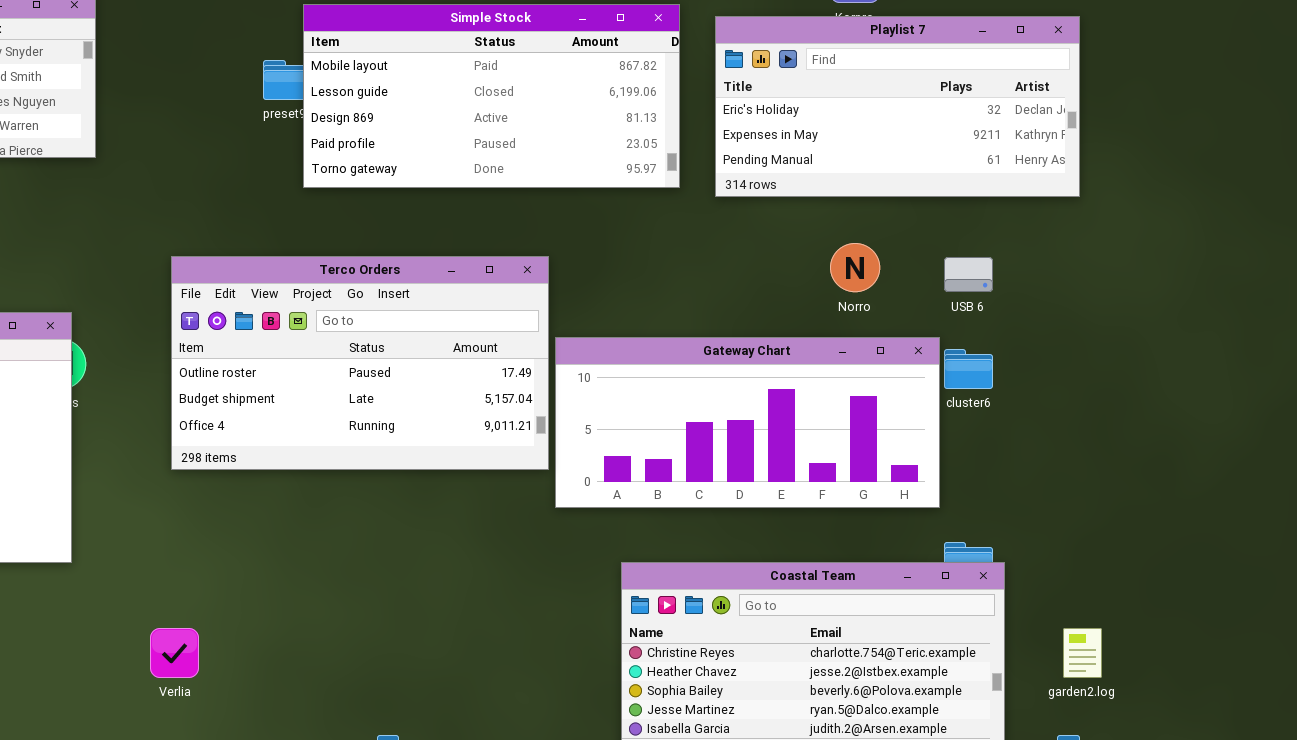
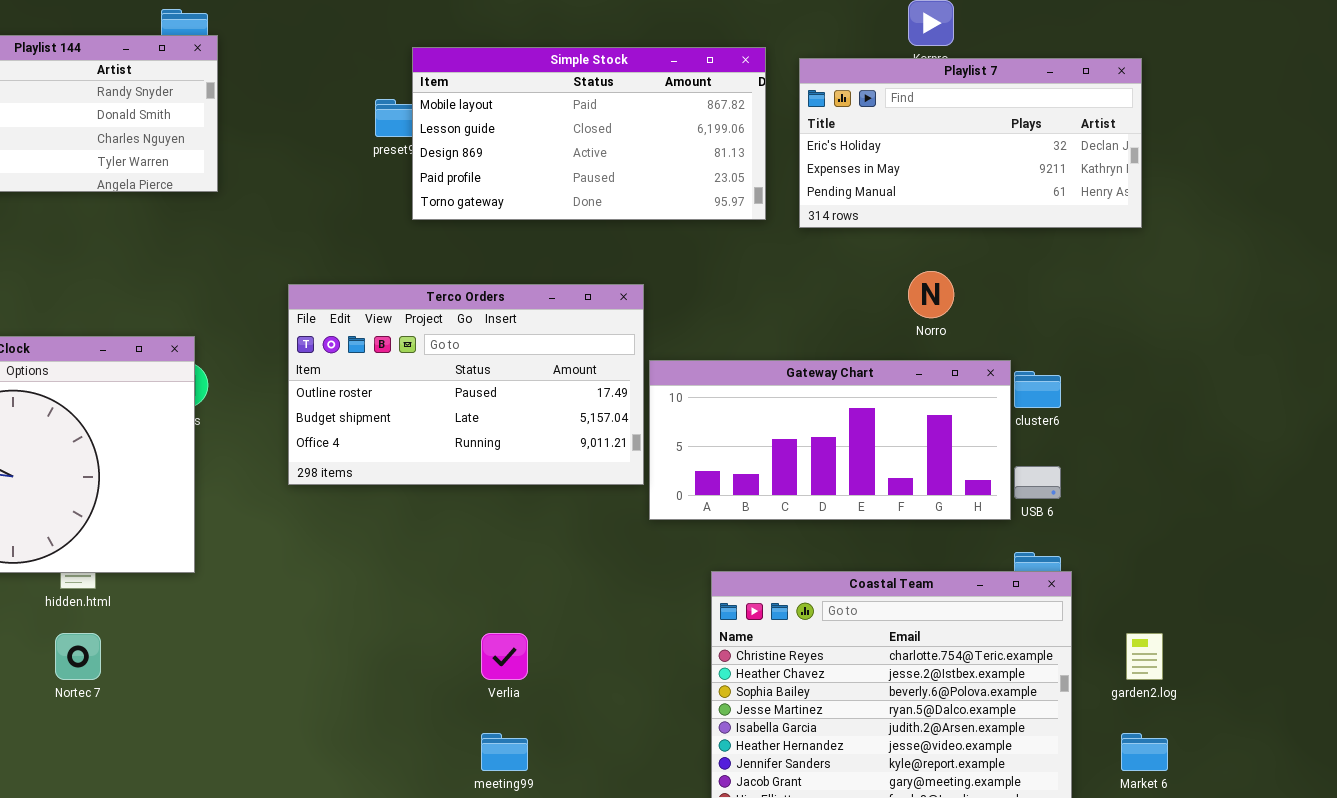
USB 6: [944,257,993,292] -> [1014,466,1061,499], moved
Verlia: [150,628,199,678] -> [481,633,528,680], moved

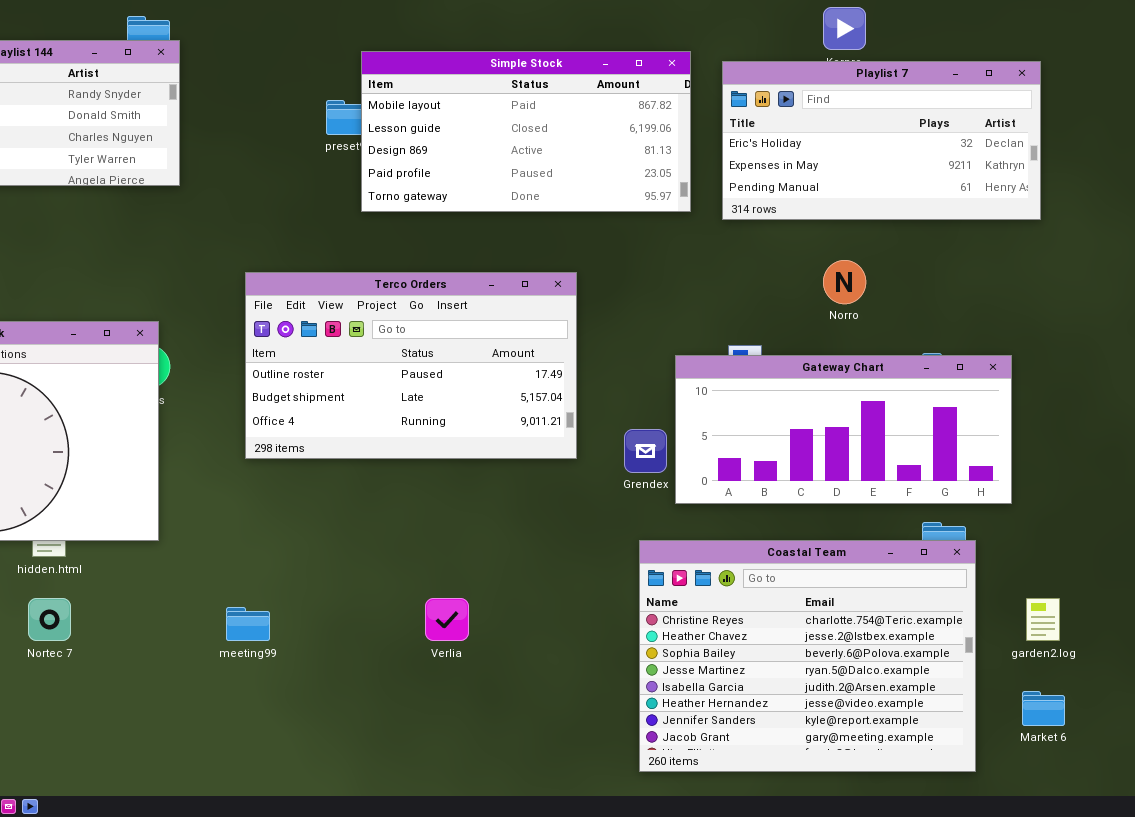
Gateway Chart: [649,360,1011,520] -> [675,355,1012,504], moved
meeting99: [481,733,528,771] -> [226,607,270,641], moved

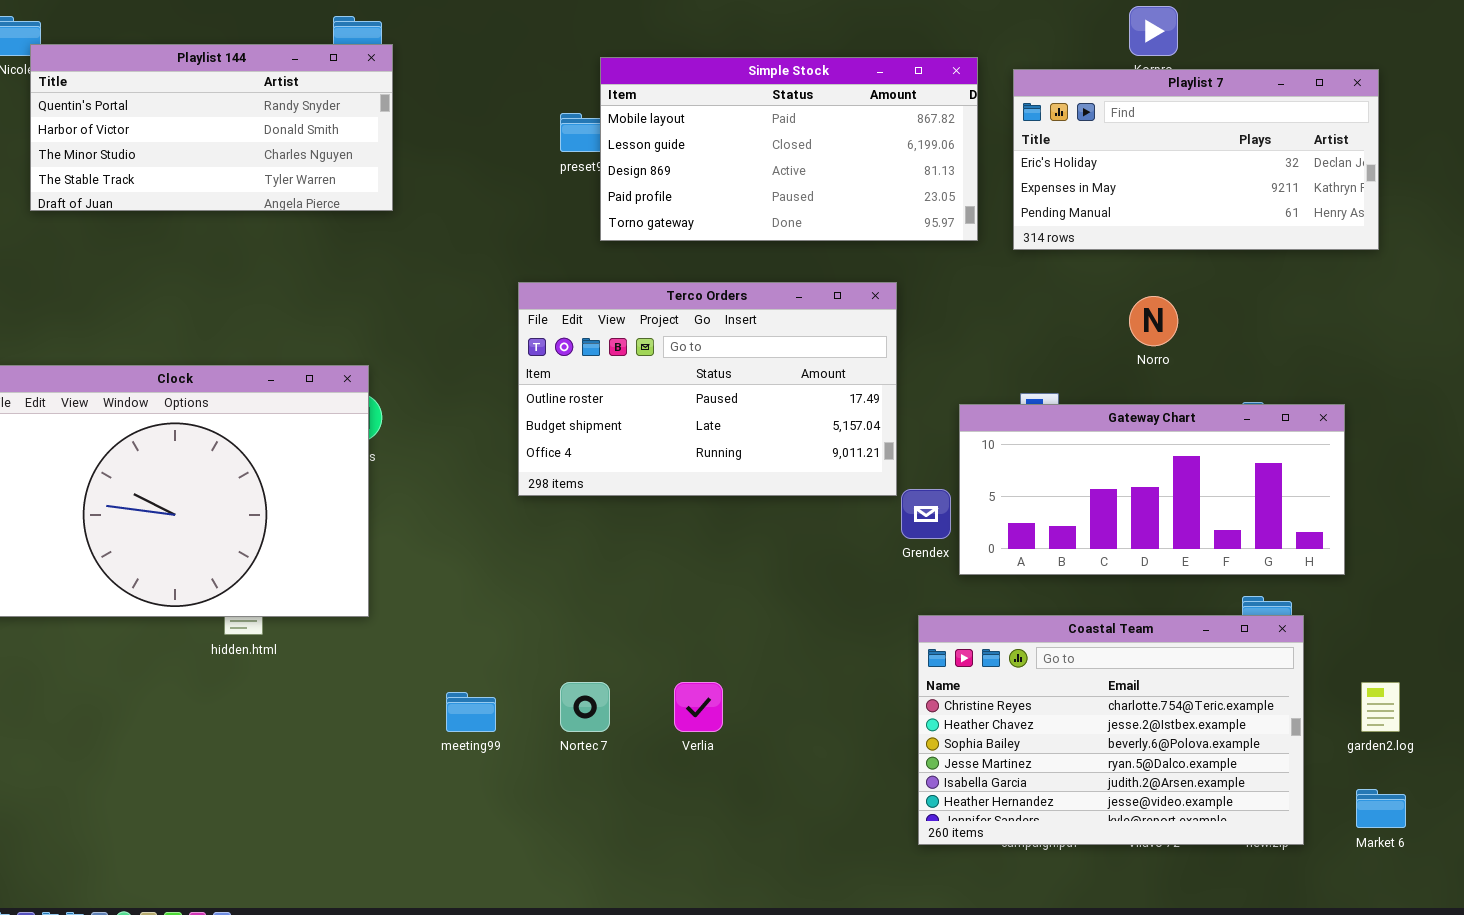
Terco Orders: [245,272,577,459] -> [518,282,897,496], moved
Coastal Team: [639,540,976,772] -> [918,615,1304,845], resized
Nortec 7: [28,598,71,641] -> [560,682,610,732], moved

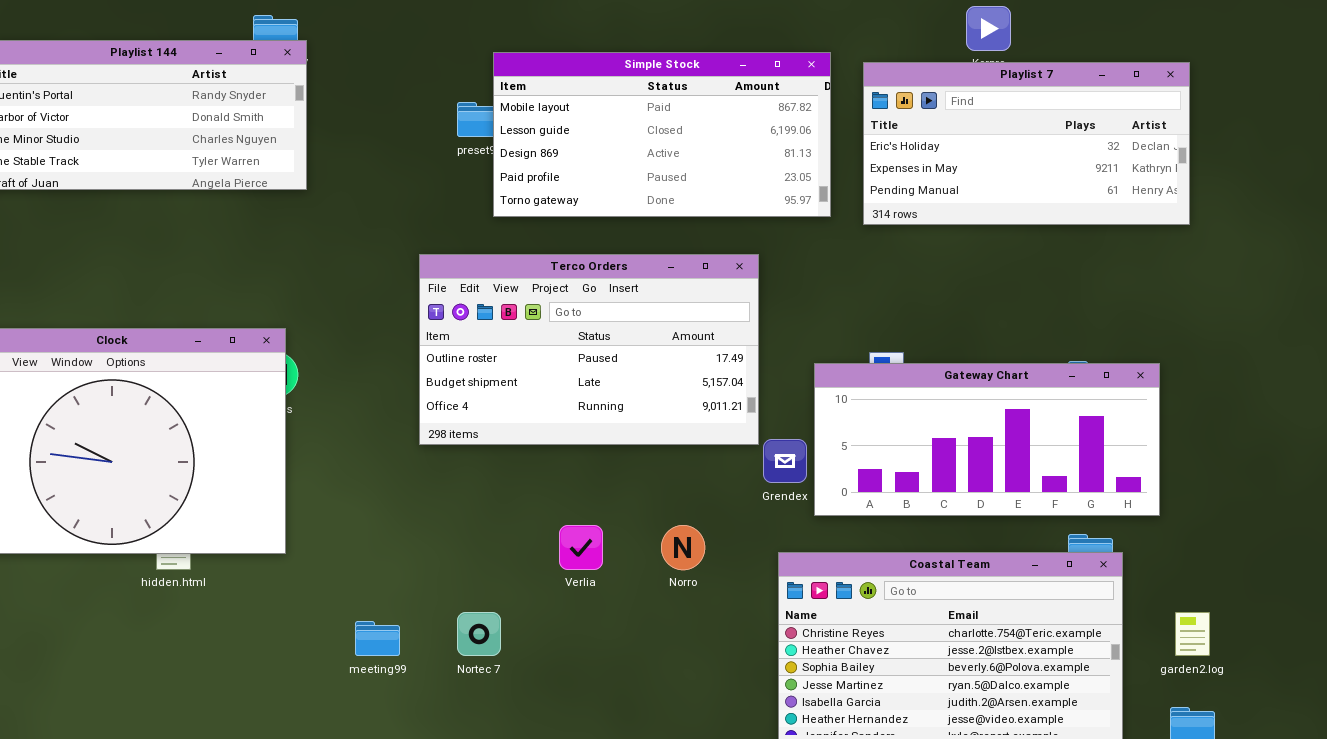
Norro: [1129,296,1178,346] -> [661,525,705,570], moved
Verlia: [674,682,723,732] -> [559,525,603,570], moved

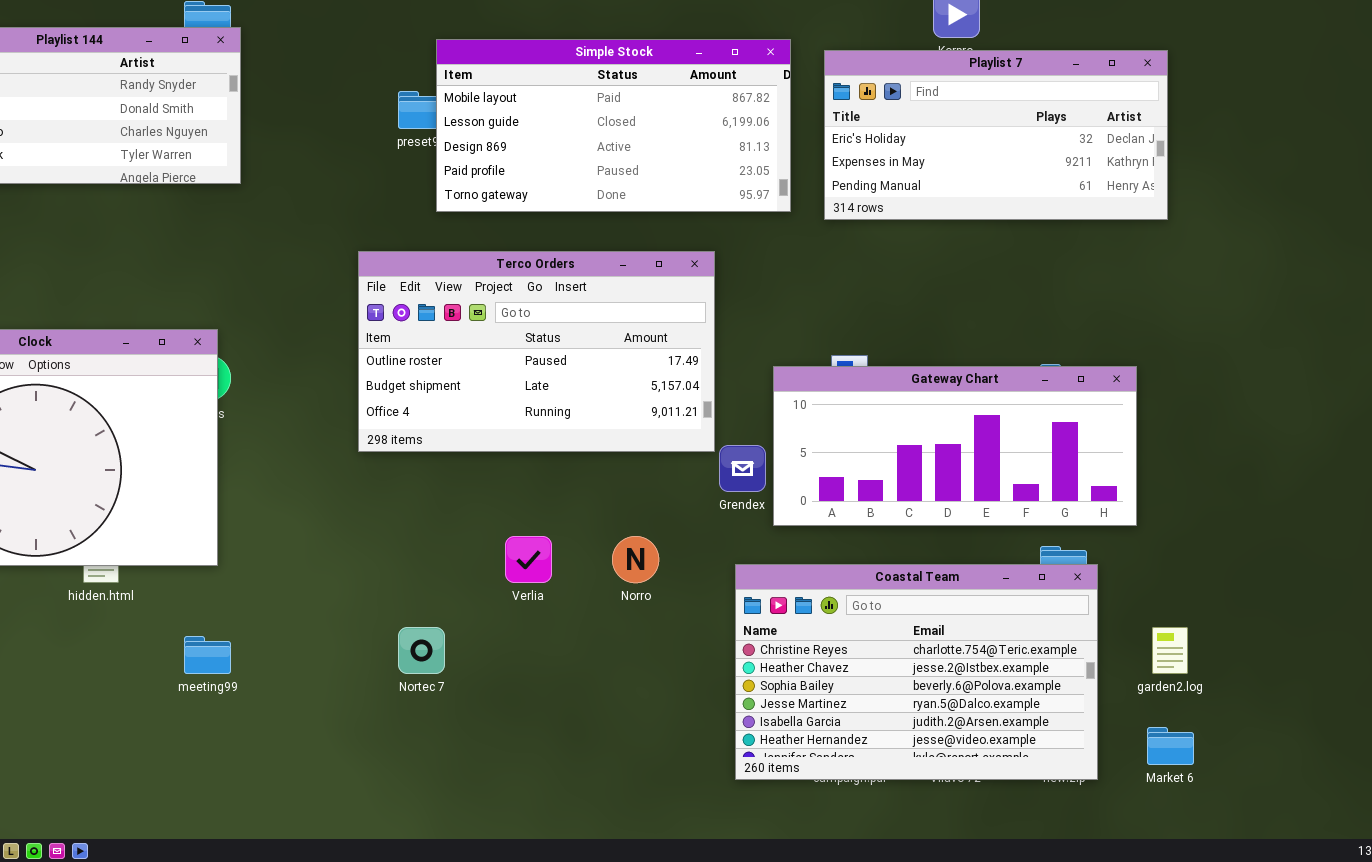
meeting99: [355,621,400,656] -> [184,636,231,674], moved

